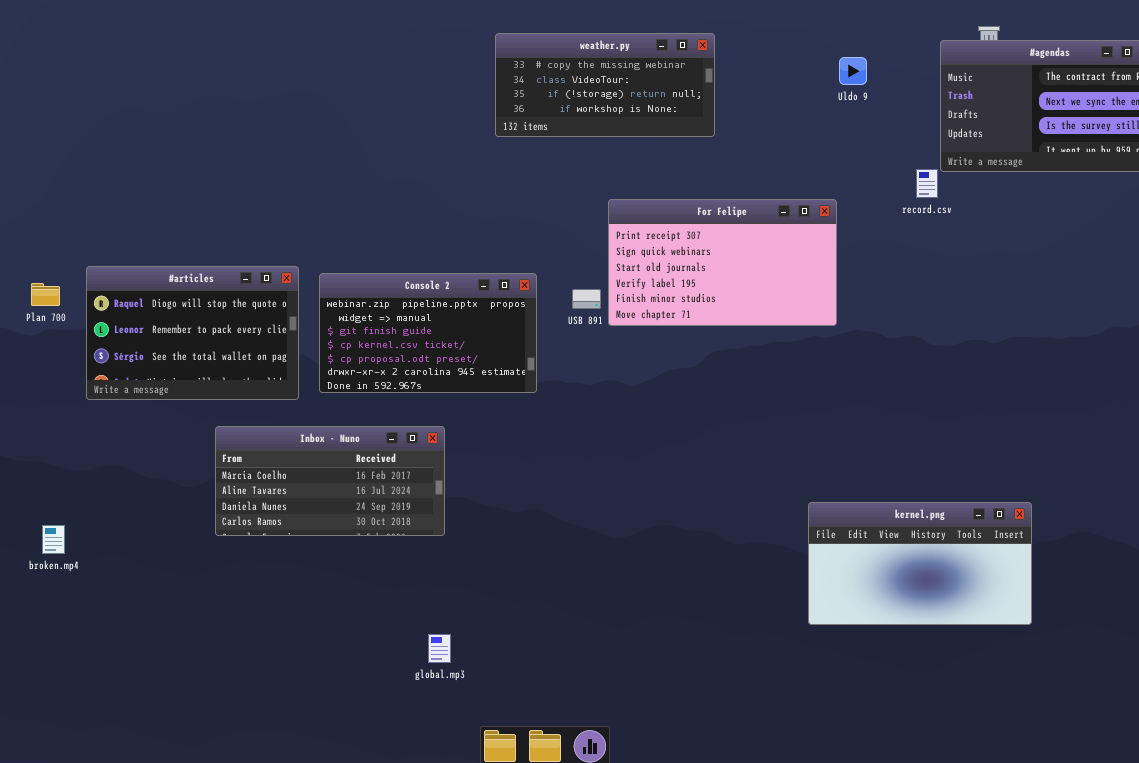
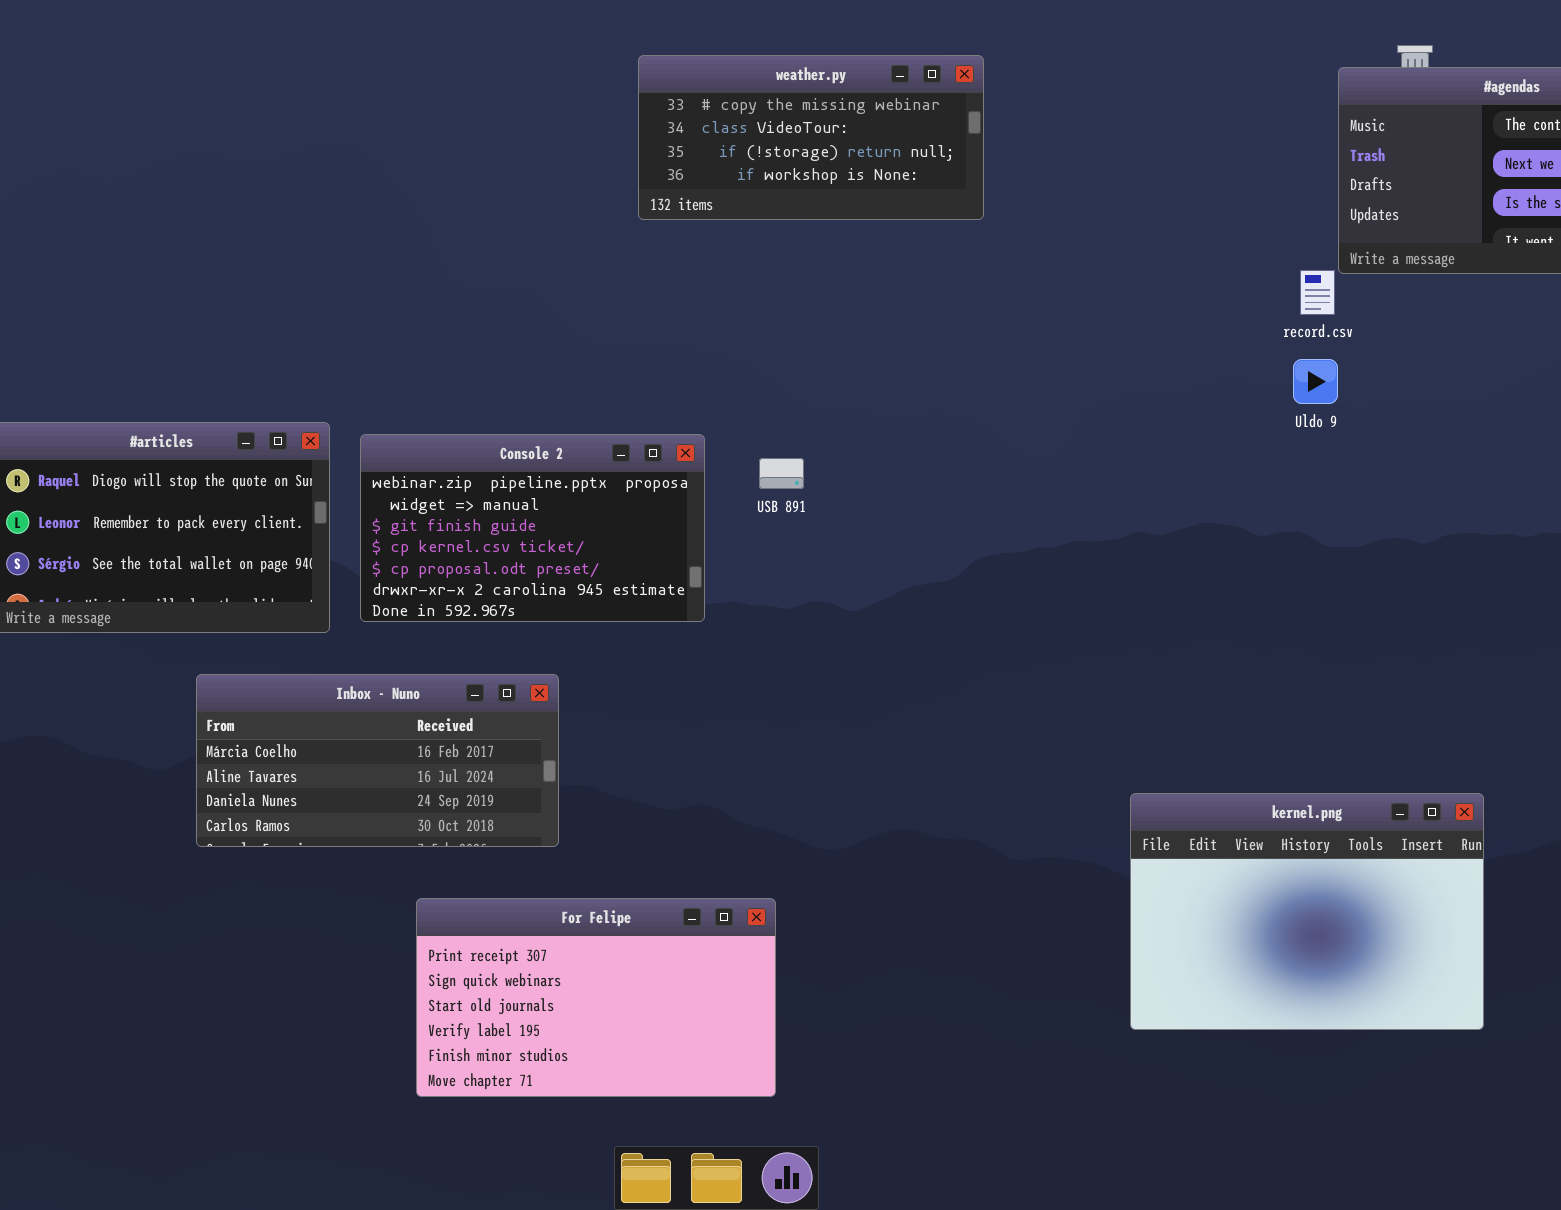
Uldo 9: [839,57,867,85] -> [1293,359,1338,404], moved
For Felipe: [608,199,837,326] -> [416,898,776,1097], moved
kernel.png: [808,502,1032,625] -> [1130,793,1484,1030], resized

